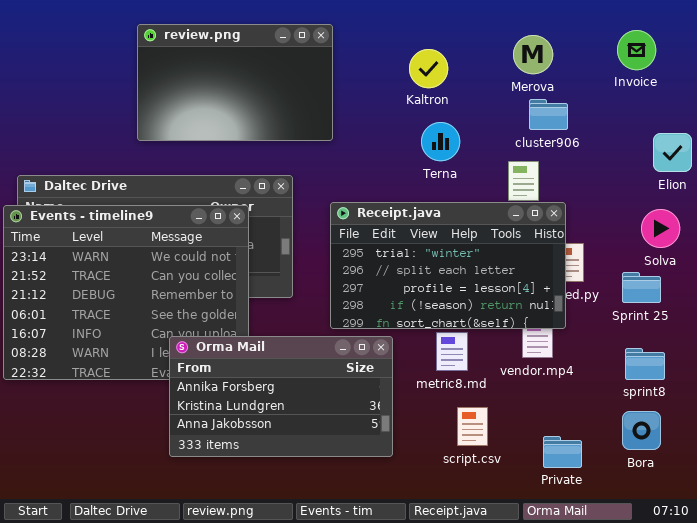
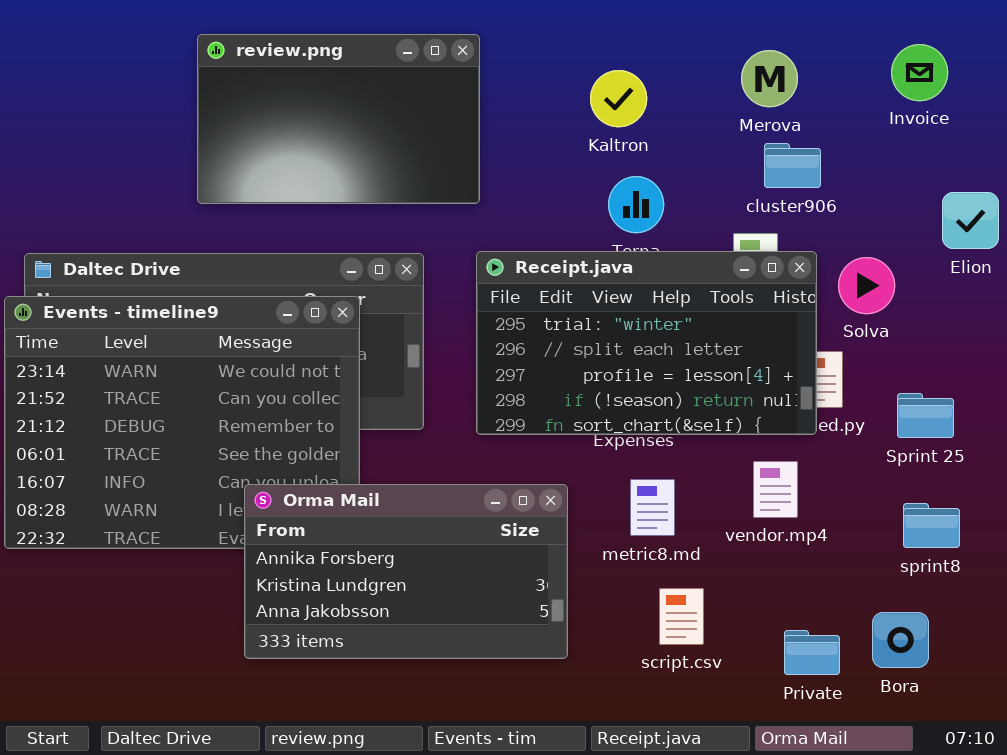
Receipt.java: [330,202,566,329] -> [476,251,817,435], moved
Solva: [641,209,680,248] -> [838,257,895,314], moved
Bora: [622,411,661,450] -> [872,612,929,668], moved

